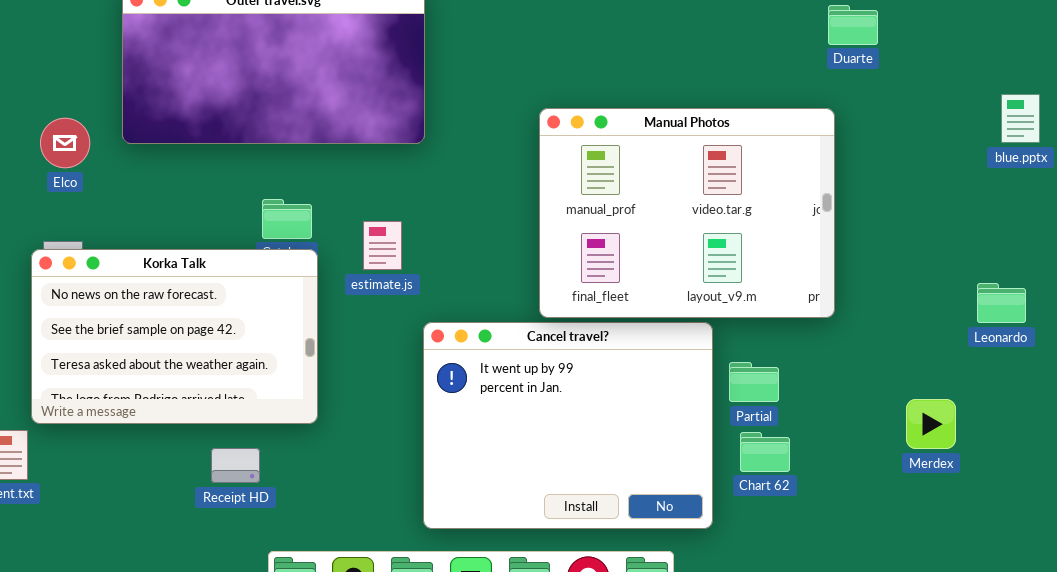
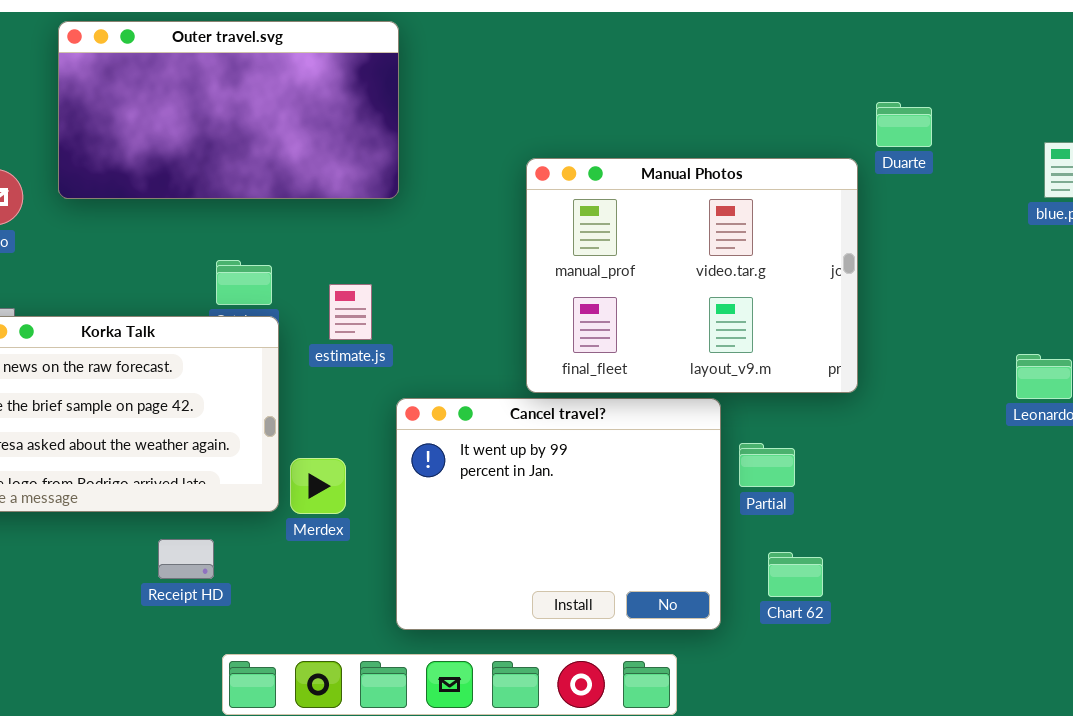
Duarte: [828,5,878,45] -> [876,102,932,147], moved
Merdex: [906,399,956,449] -> [290,458,346,514], moved
Chart 62: [740,432,790,472] -> [768,552,823,597], moved

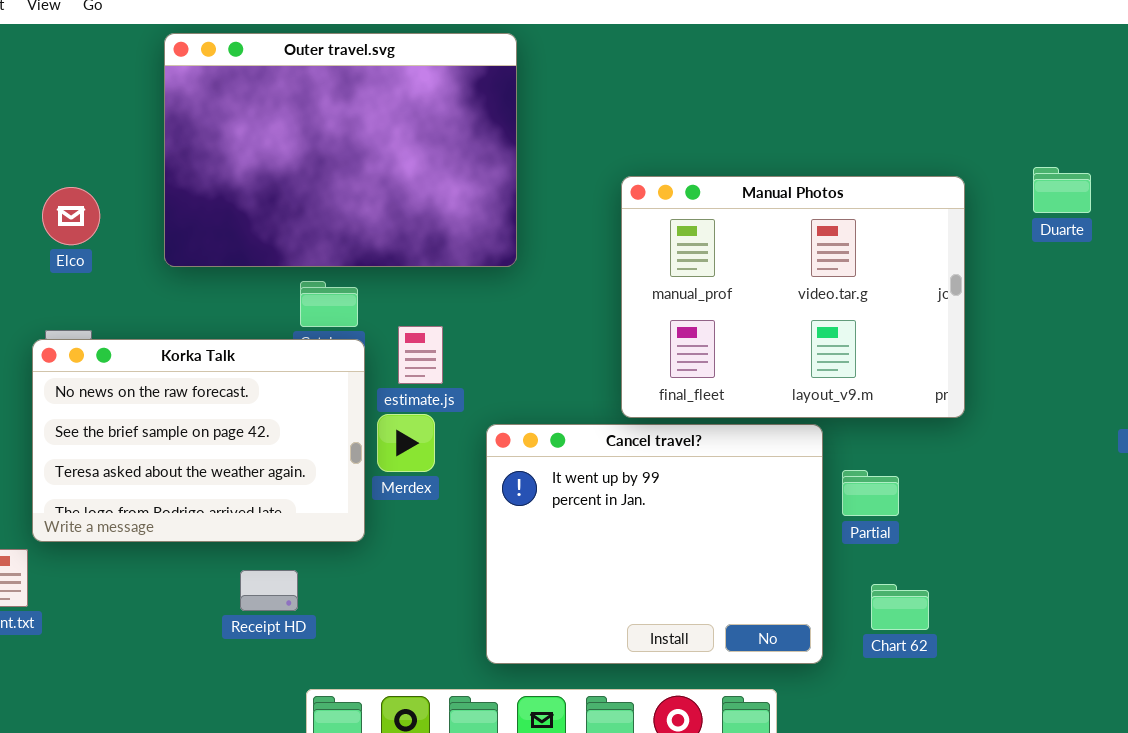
Outer travel.svg: [58,21,399,199] -> [164,33,517,267], moved, resized
Duarte: [876,102,932,147] -> [1033,167,1091,213], moved
estimate.js: [329,284,372,340] -> [398,326,443,384], moved
Merdex: [290,458,346,514] -> [377,414,435,472], moved

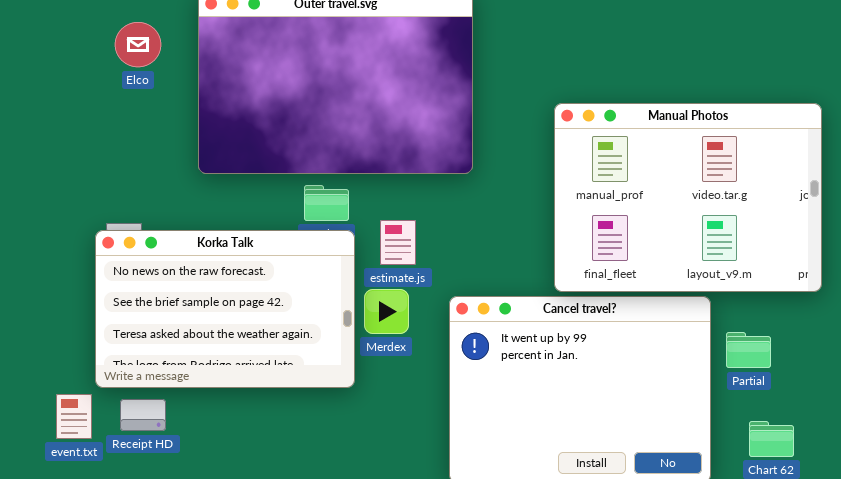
Elco: [42,187,100,245] -> [115,22,161,67], moved
Receipt HD: [240,570,298,611] -> [120,399,166,431], moved

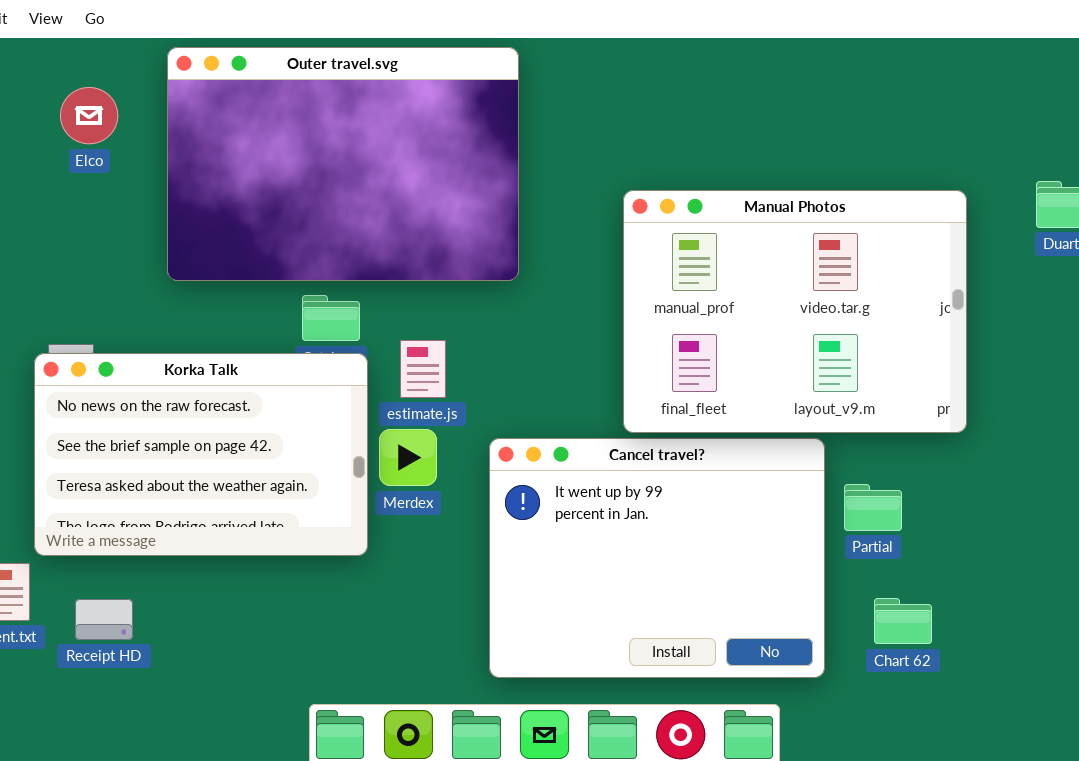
Receipt HD: [120,399,166,431] -> [75,599,133,640], moved

